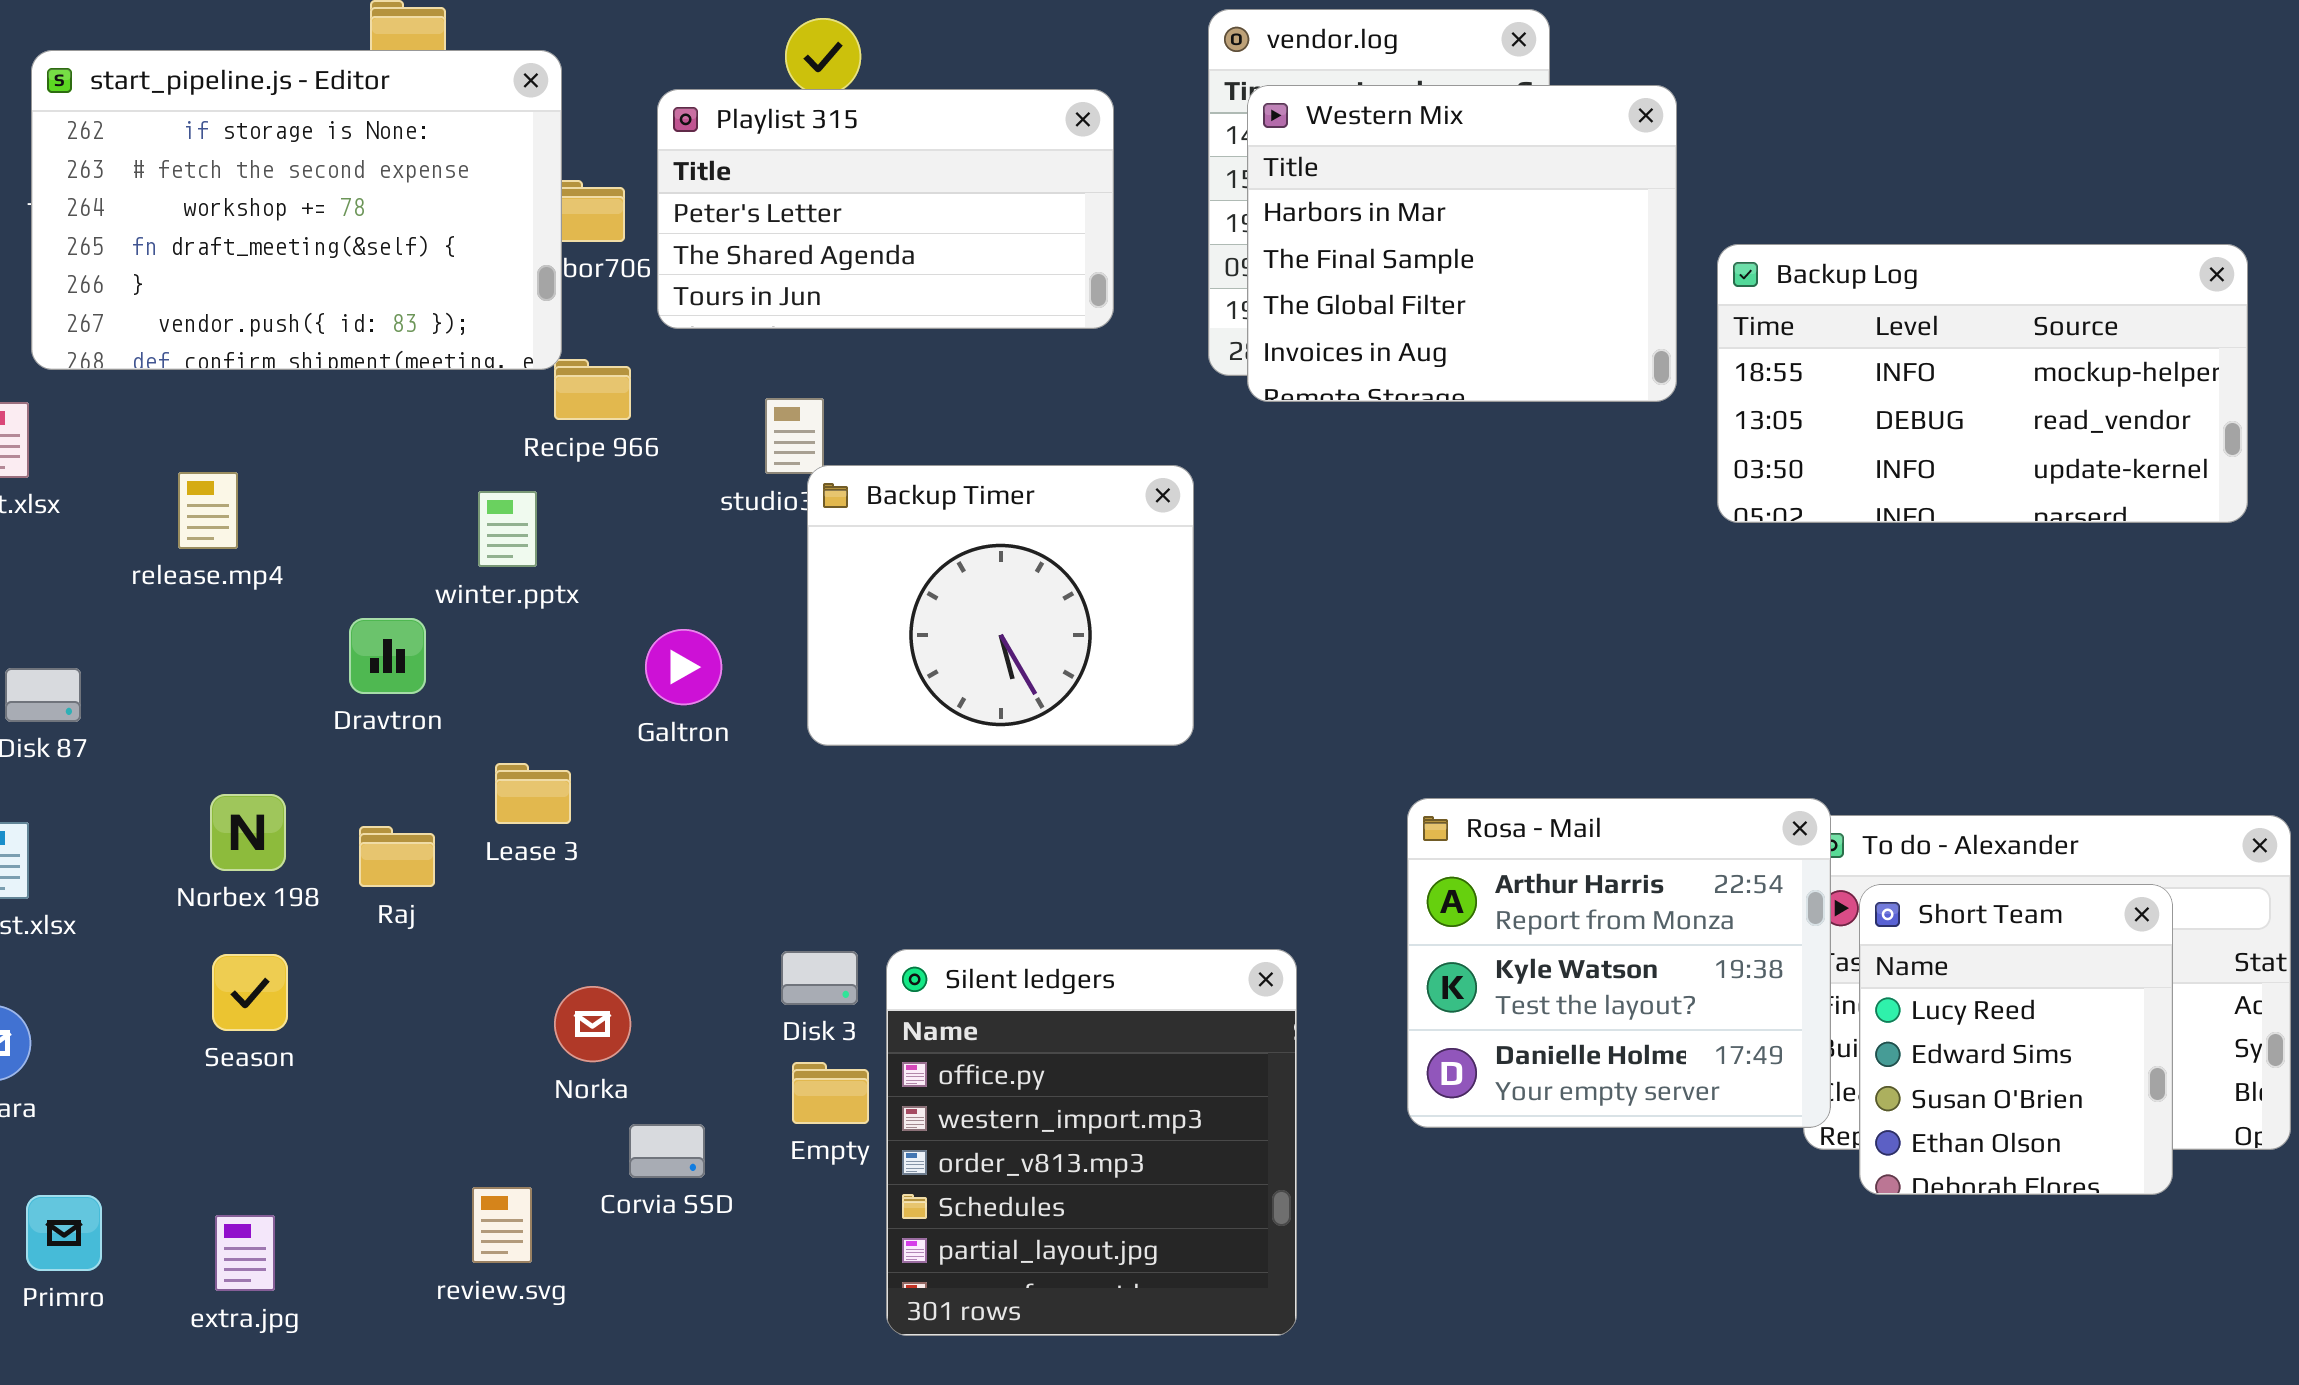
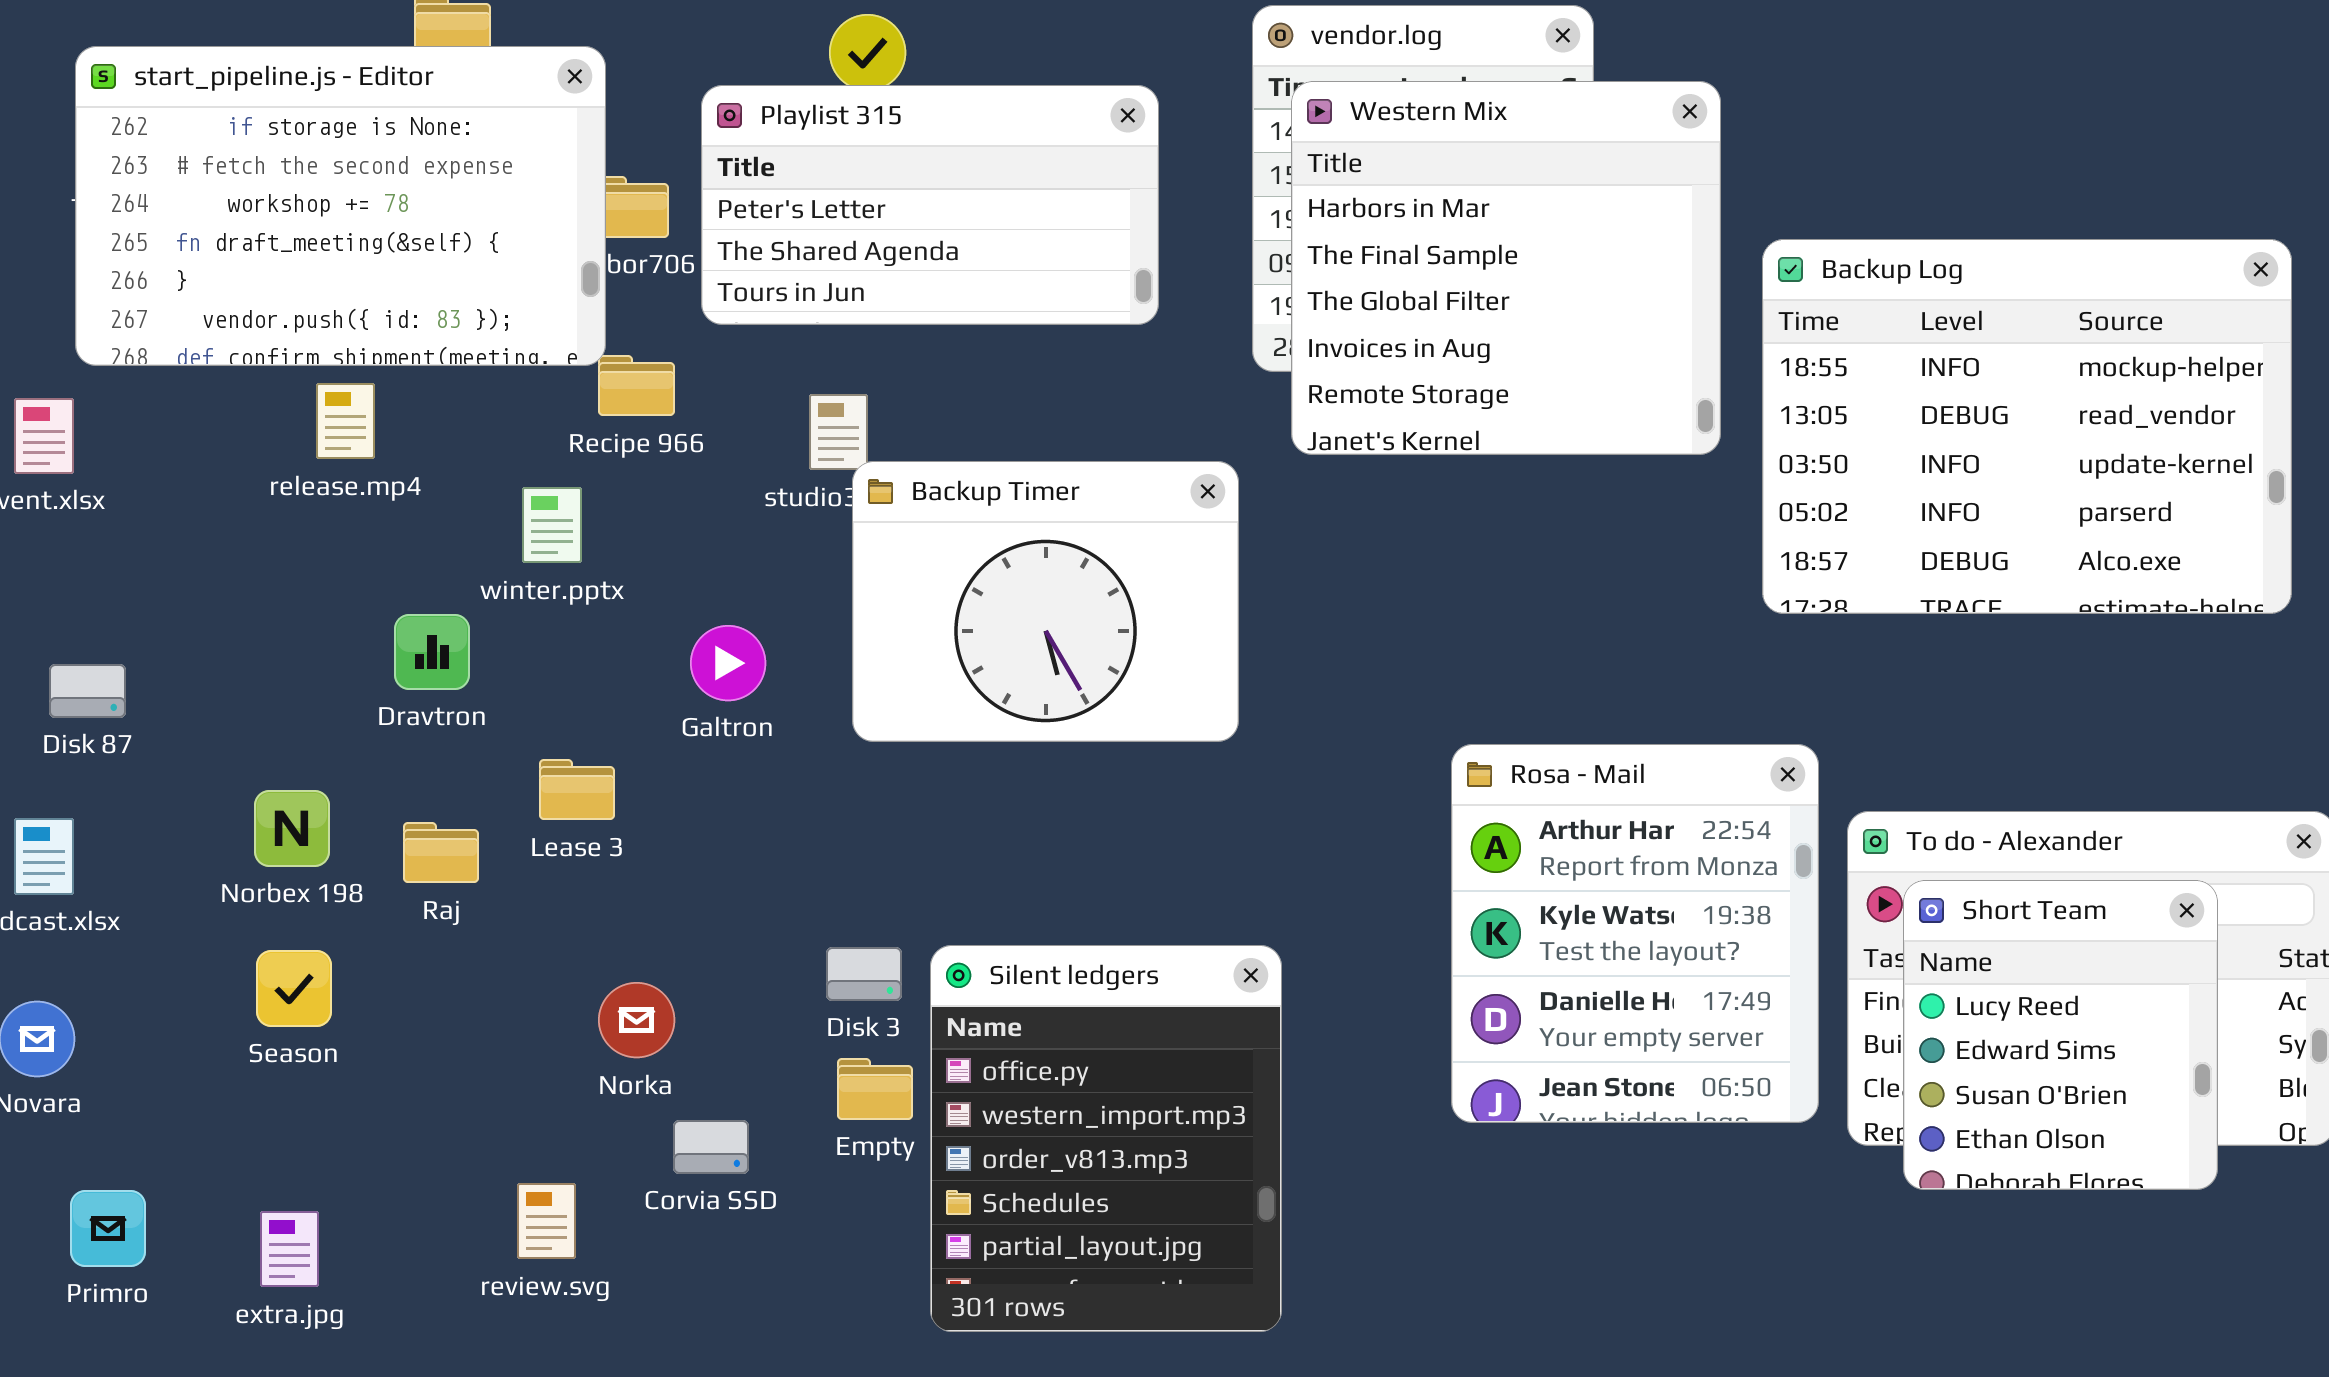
Western Mix: [1247,85,1677,402] -> [1291,81,1721,455], resized
Backup Log: [1717,244,2248,523] -> [1762,239,2292,614], resized
release.mp4: [178,472,238,549] -> [316,383,375,459], moved
Rosa - Mail: [1407,798,1831,1128] -> [1451,744,1819,1123], resized
Silent ledgers: [886,949,1297,1336] -> [930,945,1282,1332], resized

